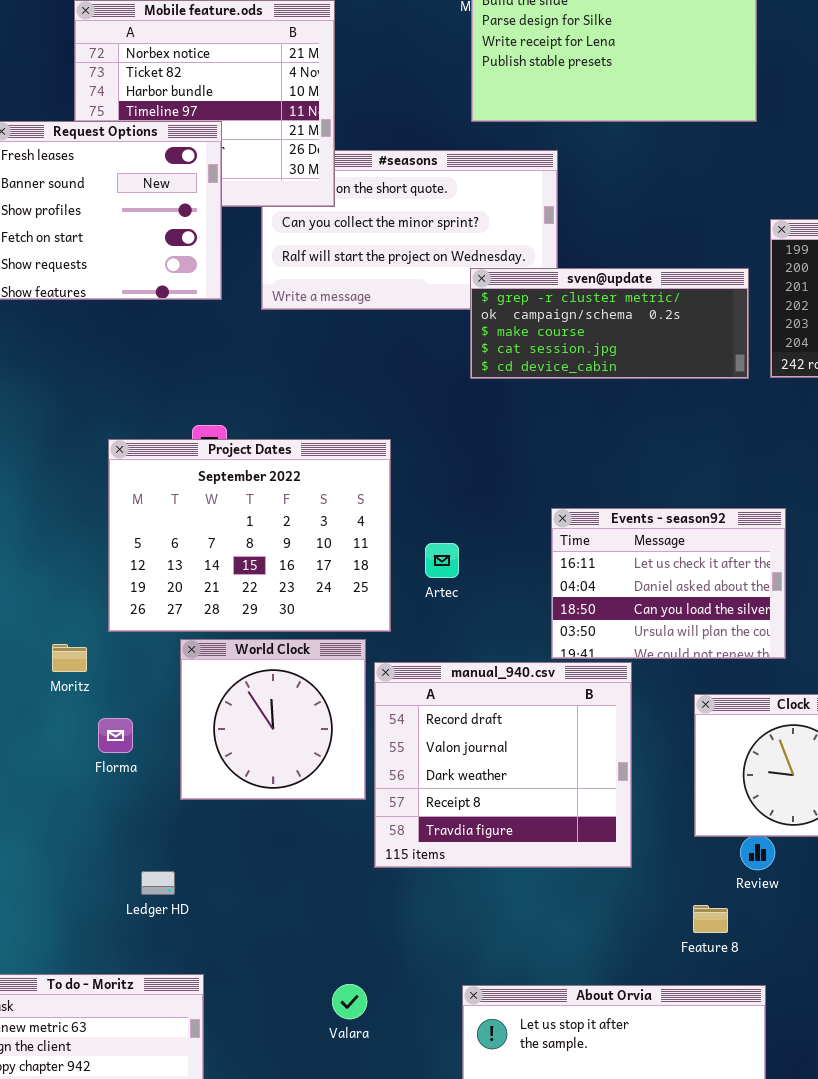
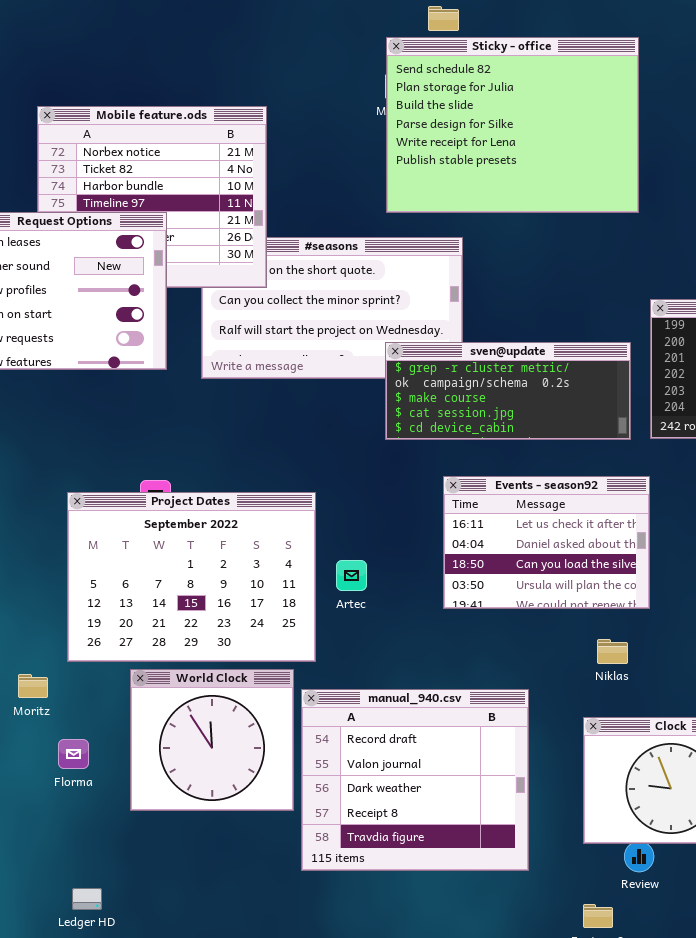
Events - season92: [551,508,786,659] -> [443,476,650,609], moved
Artec: [425,543,459,578] -> [336,560,367,591], moved
Ledger HD: [141,871,175,895] -> [72,888,102,910], moved

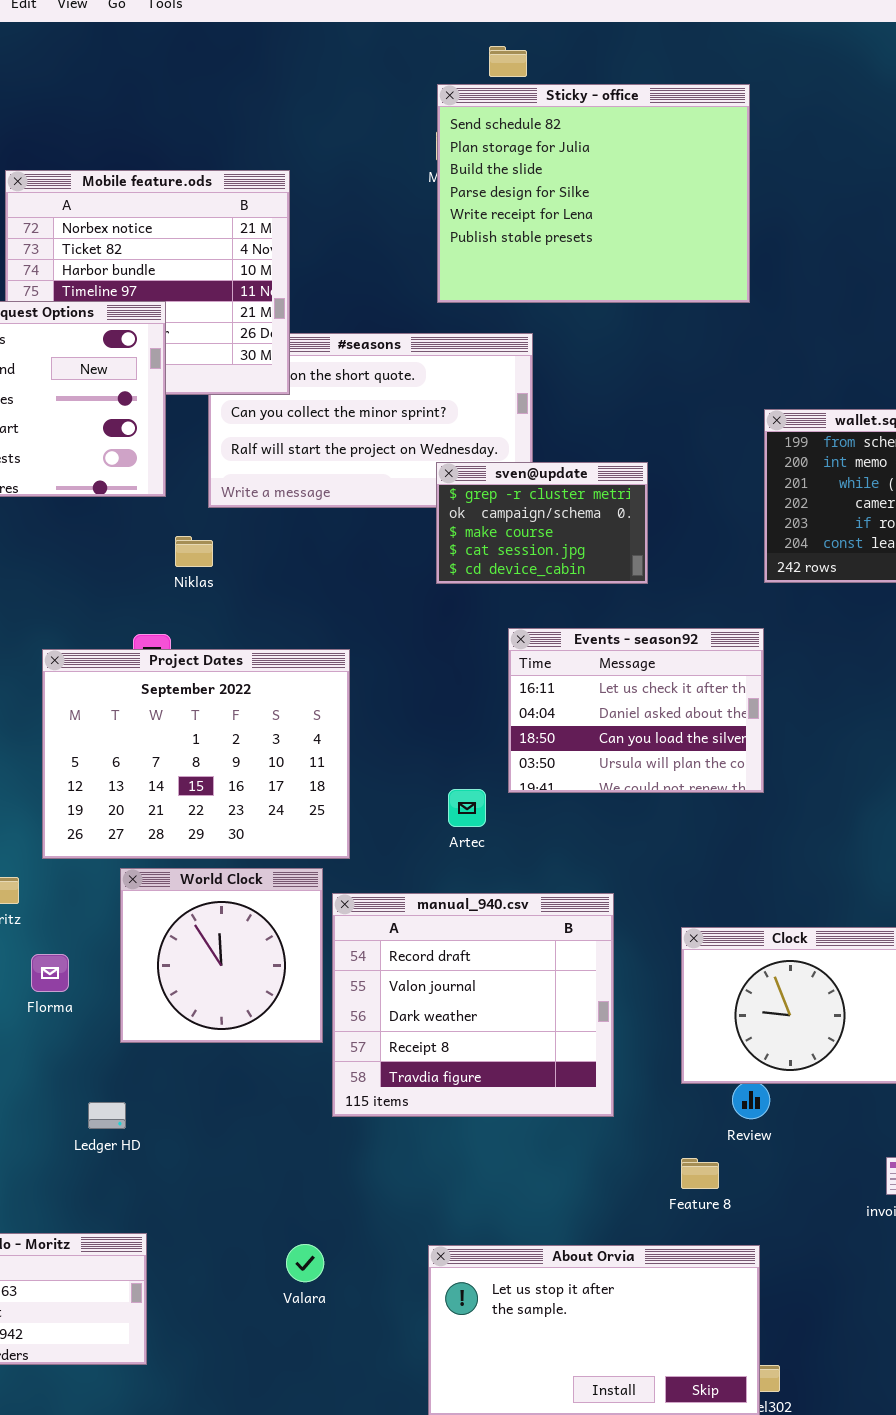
sven@update: [385,342,631,440] -> [436,462,648,584], resized
Artec: [336,560,367,591] -> [448,789,486,827], moved
Niklas: [597,639,628,664] -> [175,536,213,567], moved
Ledger HD: [72,888,102,910] -> [88,1102,126,1129], moved

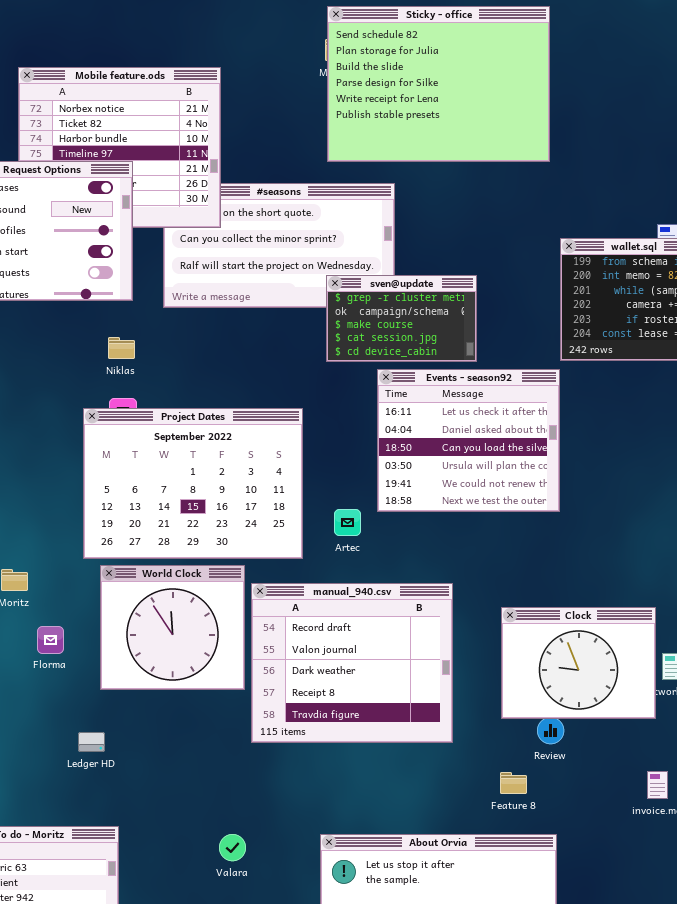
Niklas: [175,536,213,567] -> [108,337,135,359], moved
Events - season92: [508,628,764,793] -> [377,369,560,512], resized
Project Dates: [42,649,350,859] -> [83,408,303,559], moved

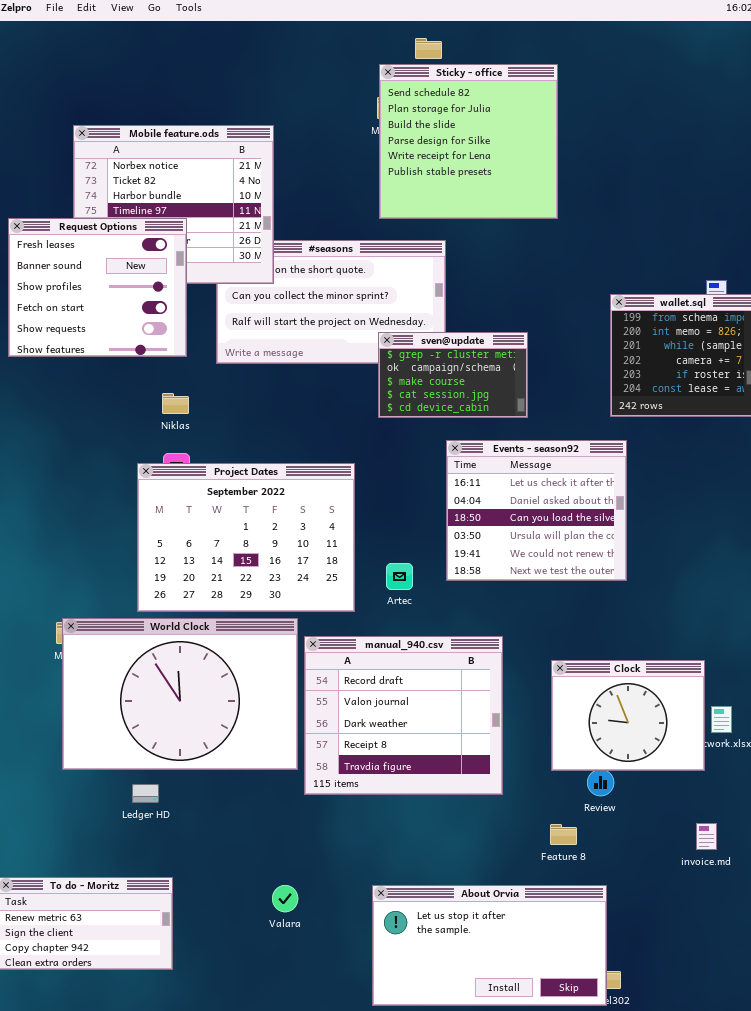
Sticky - office: [327,6,550,162] -> [379,64,558,219], resized
Events - season92: [377,369,560,512] -> [446,440,627,581], moved
World Clock: [100,565,245,690] -> [62,618,298,770], resized

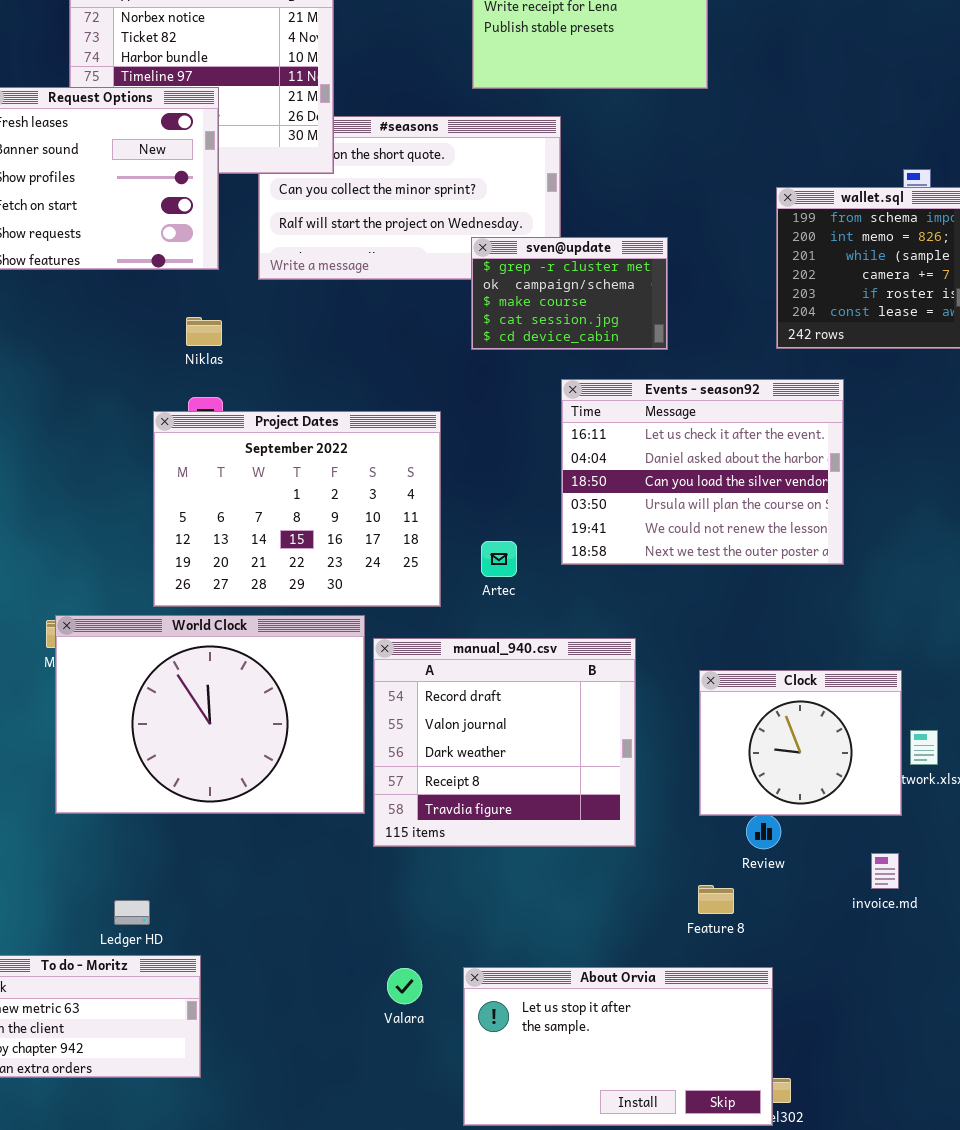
Events - season92: [446,440,627,581] -> [561,379,844,565], resized
Ledger HD: [132,784,159,803] -> [114,900,150,925], moved
invoice.md: [696,823,717,850] -> [871,853,899,889], moved
Valara: [272,885,298,912] -> [387,968,422,1004], moved

